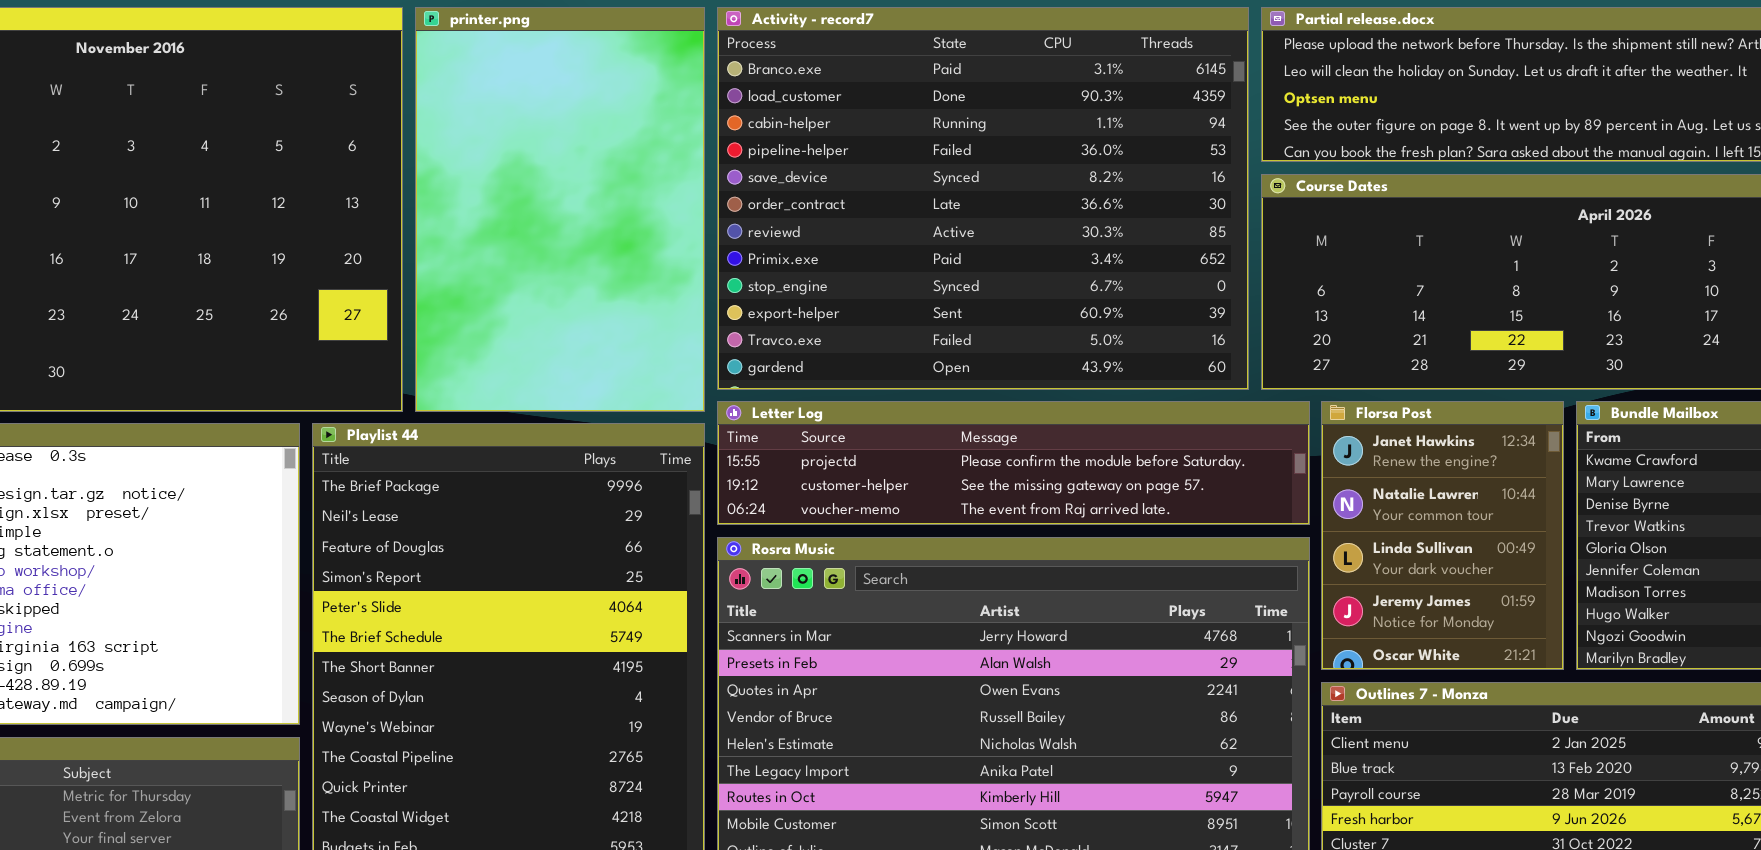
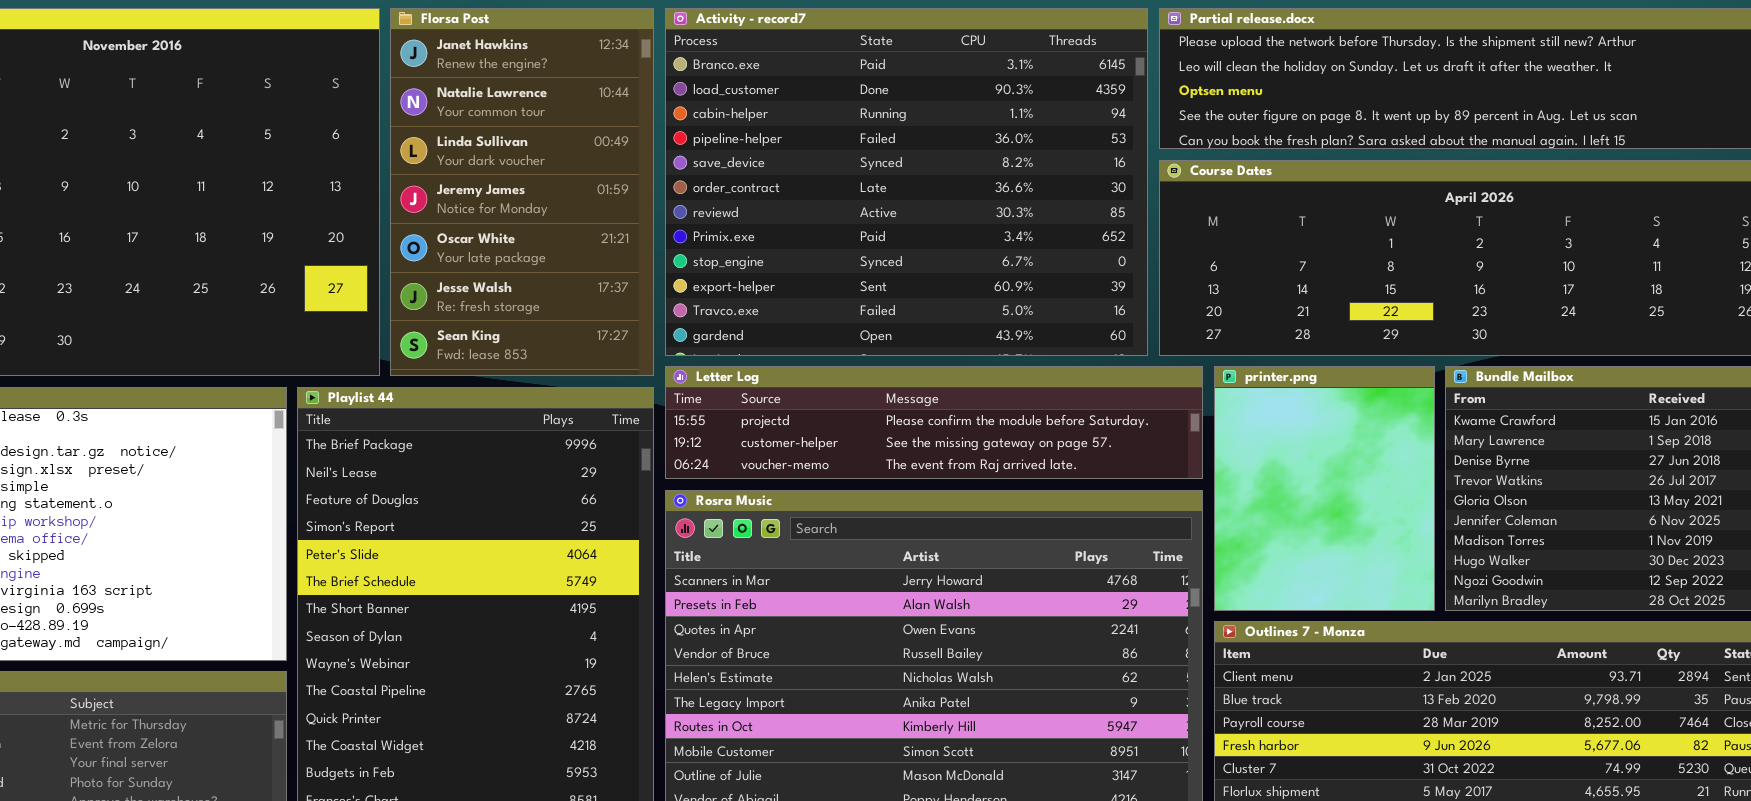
printer.png: [415,7,705,412] -> [1214,366,1435,611], moved, resized
Florsa Post: [1321,401,1564,670] -> [390,8,654,376], moved, resized

